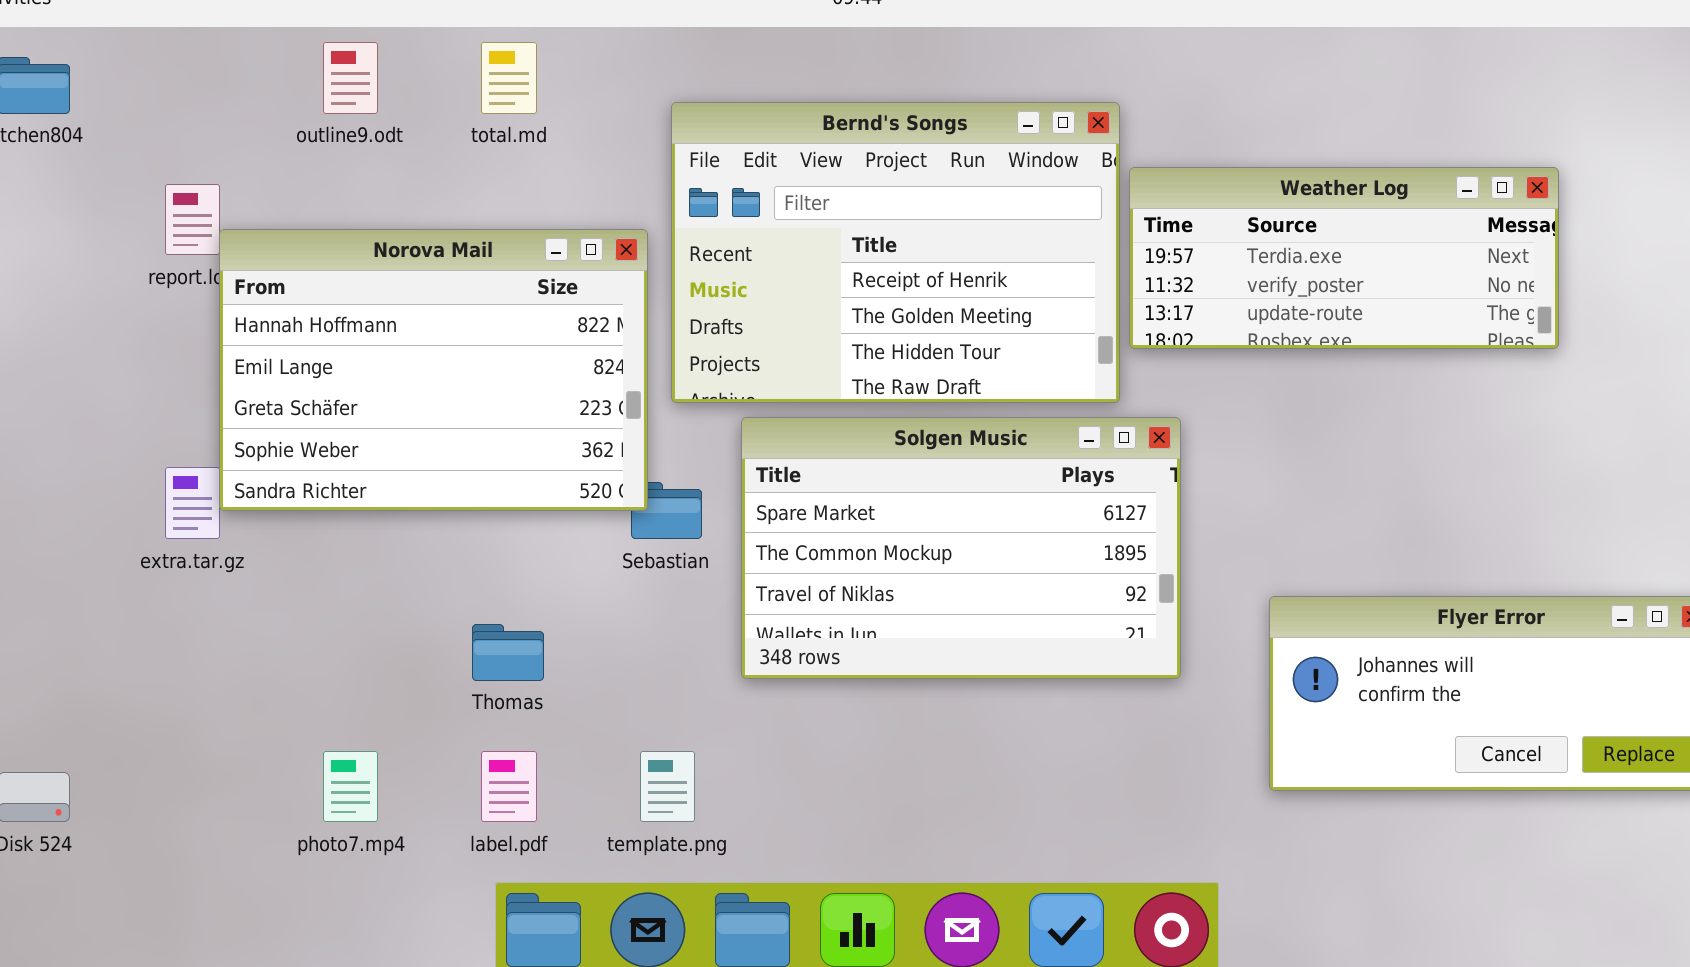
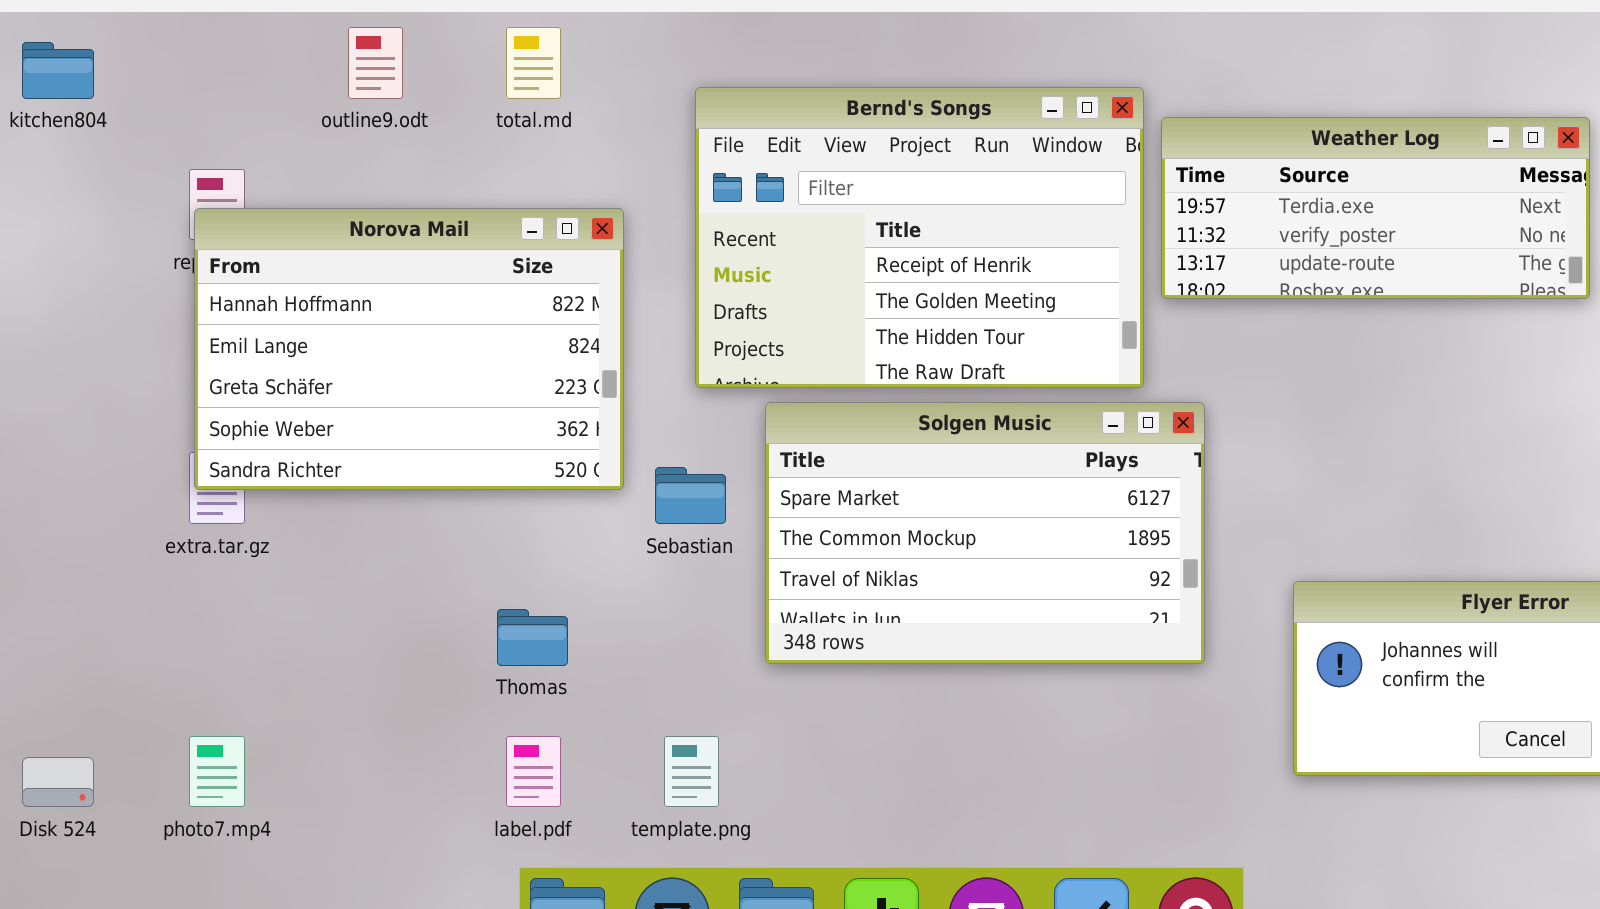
Weather Log: [1129,167,1559,349] -> [1161,117,1590,299], moved
Norova Mail: [219,229,648,511] -> [194,208,624,490], moved
photo7.mp4: [323,751,378,822] -> [189,736,245,807], moved

